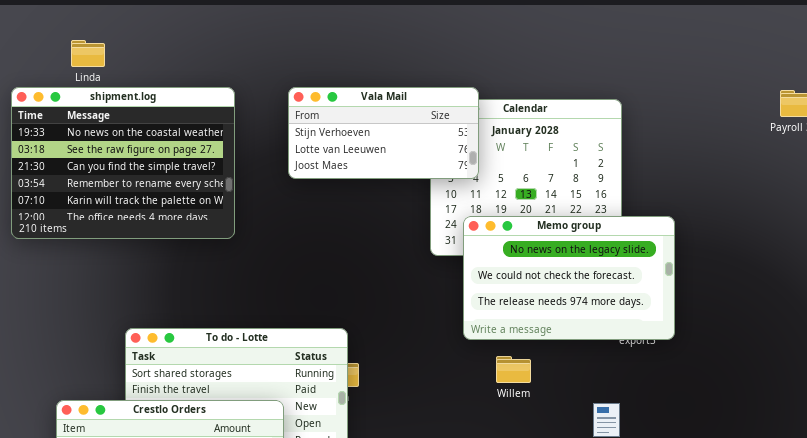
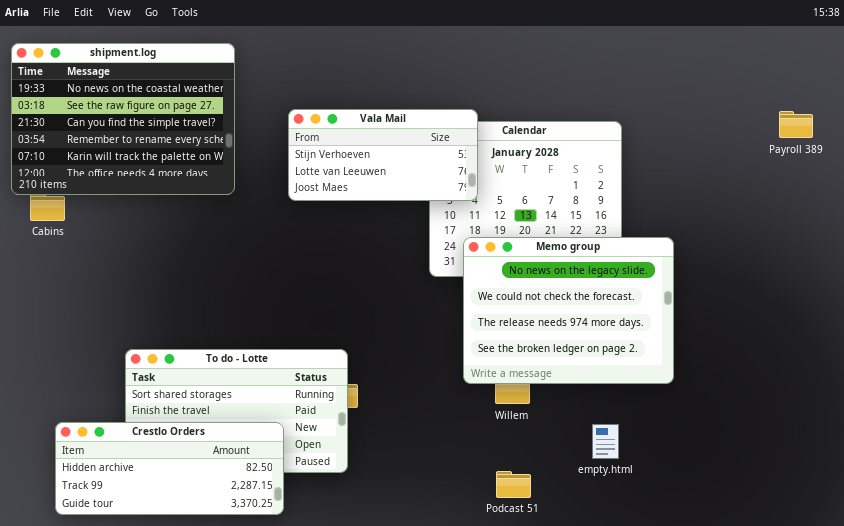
shipment.log: [11,87,235,239] -> [11,43,235,195], moved
Memo group: [463,216,675,340] -> [463,237,674,384], resized

